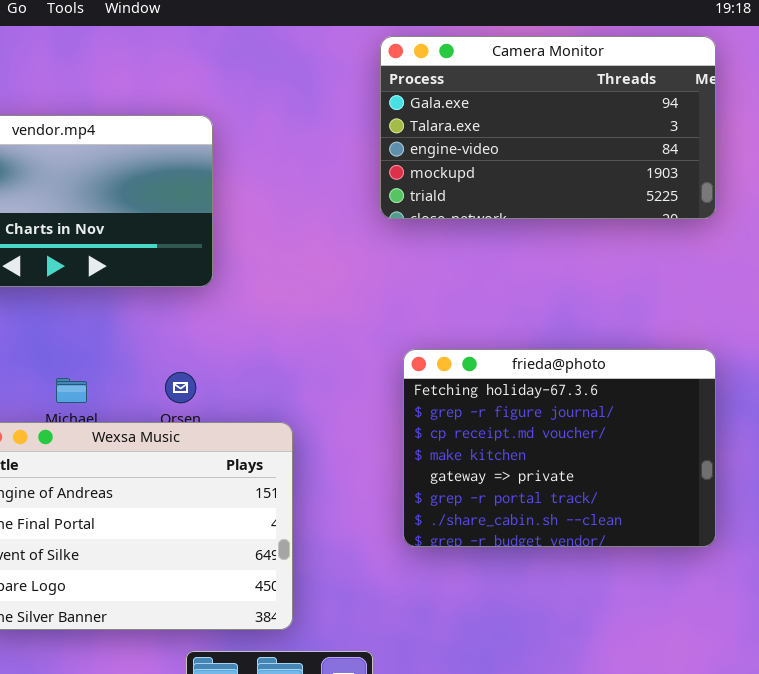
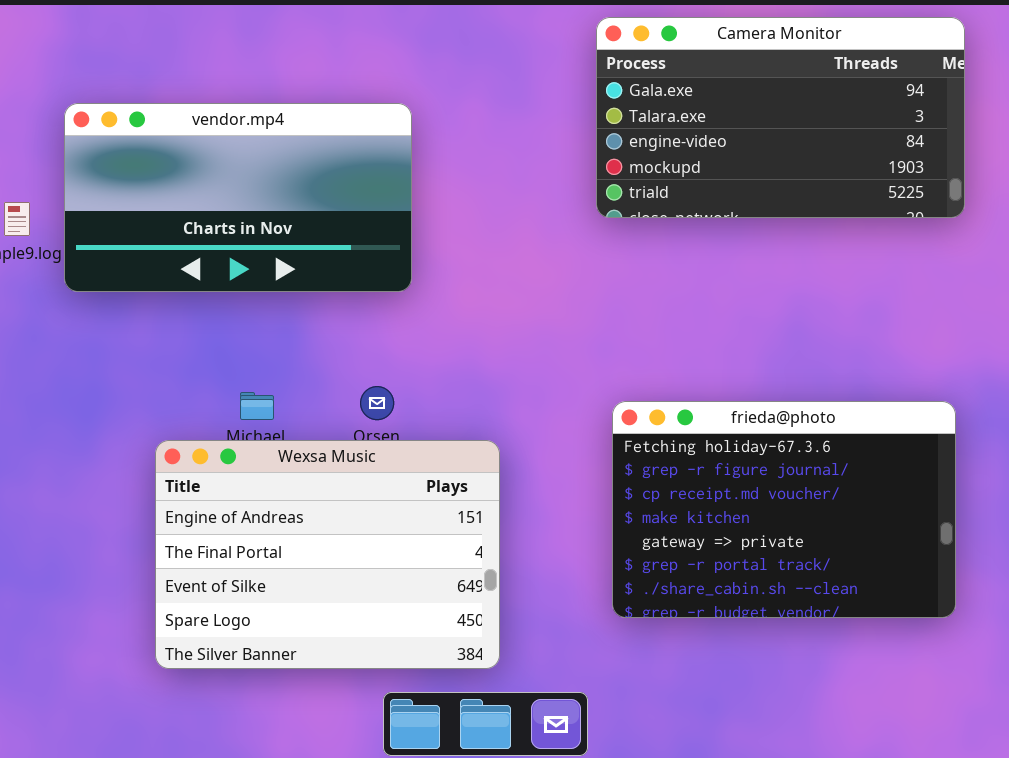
frieda@photo: [403,349,716,547] -> [612,401,956,618], moved

